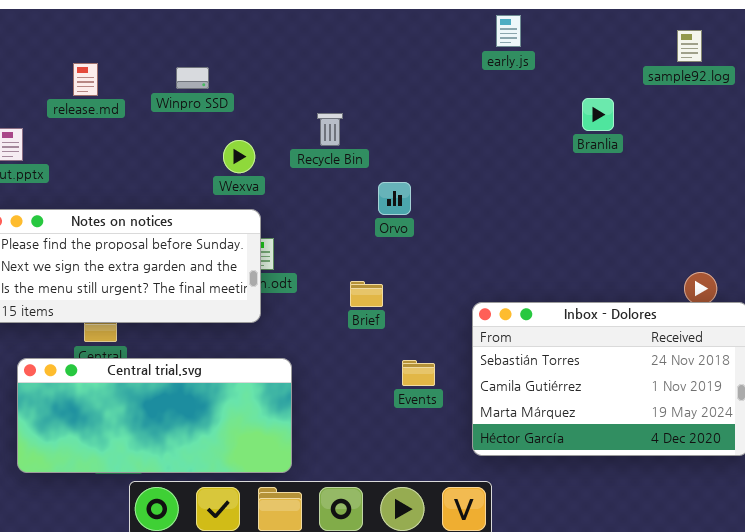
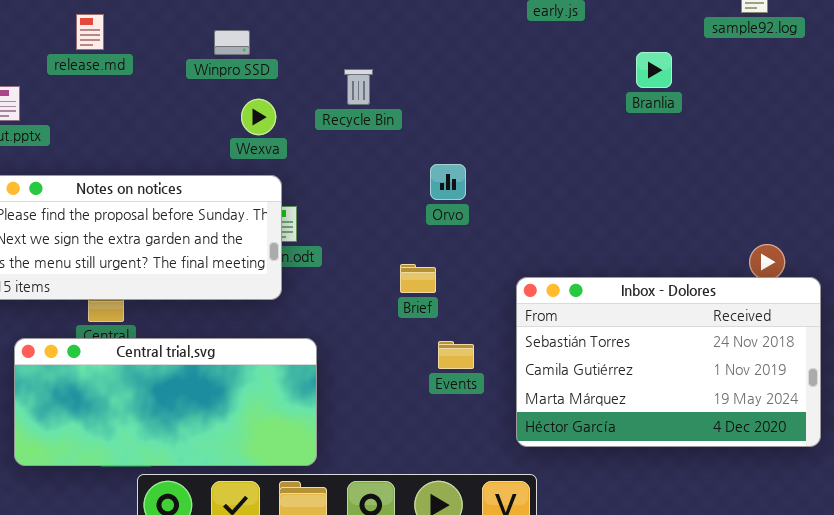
Winpro SSD: [176,67,209,89] -> [214,30,250,55], moved
Orvo: [378,182,411,215] -> [430,164,466,200], moved
Brief: [350,281,383,307] -> [400,264,436,293], moved

